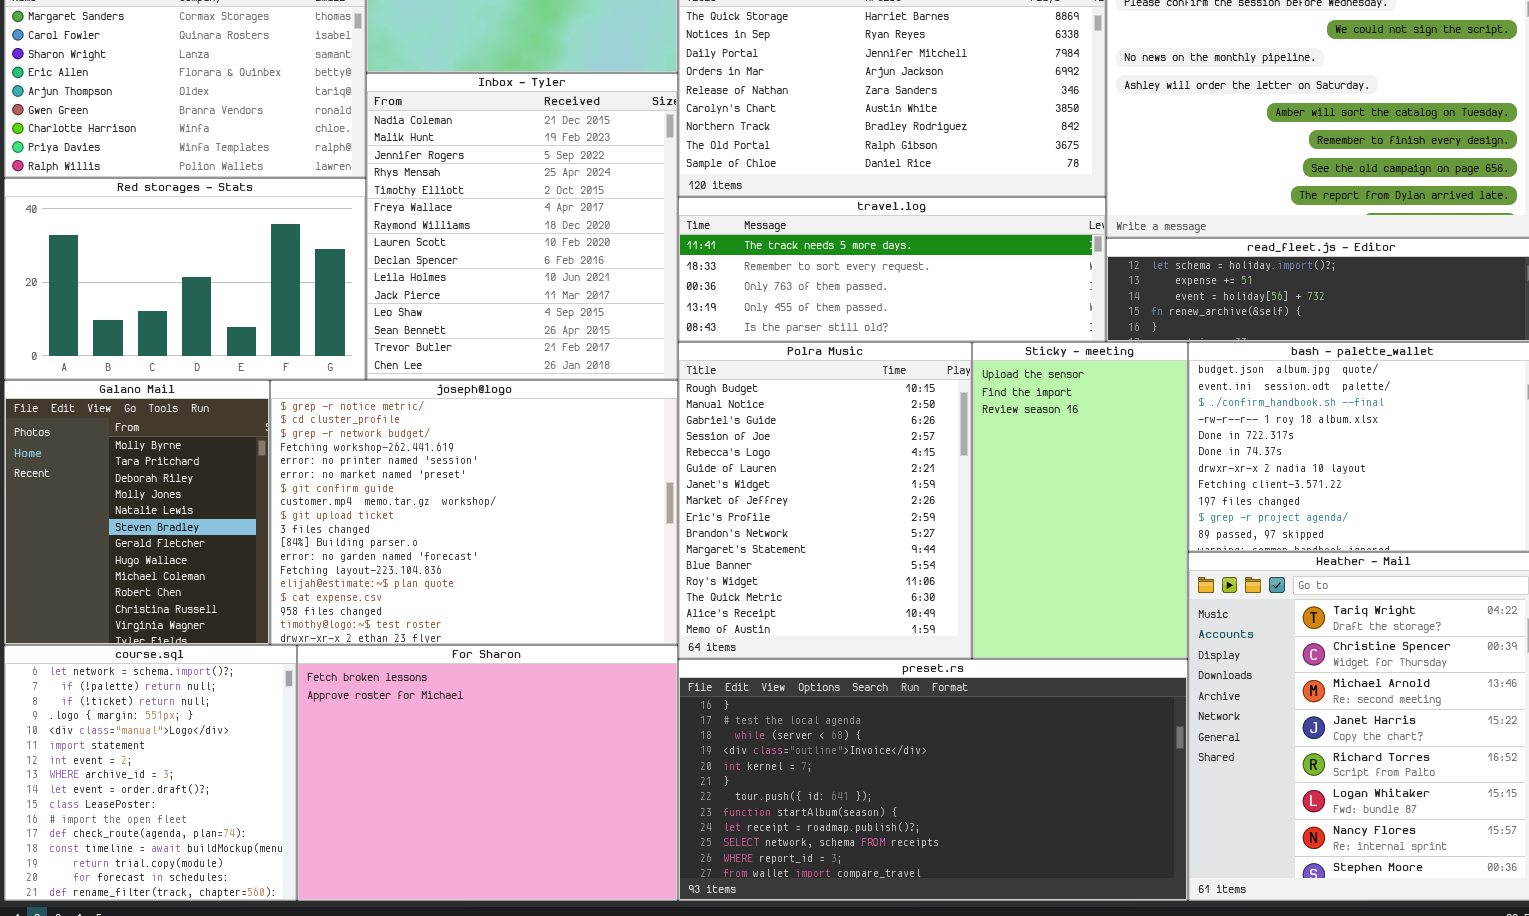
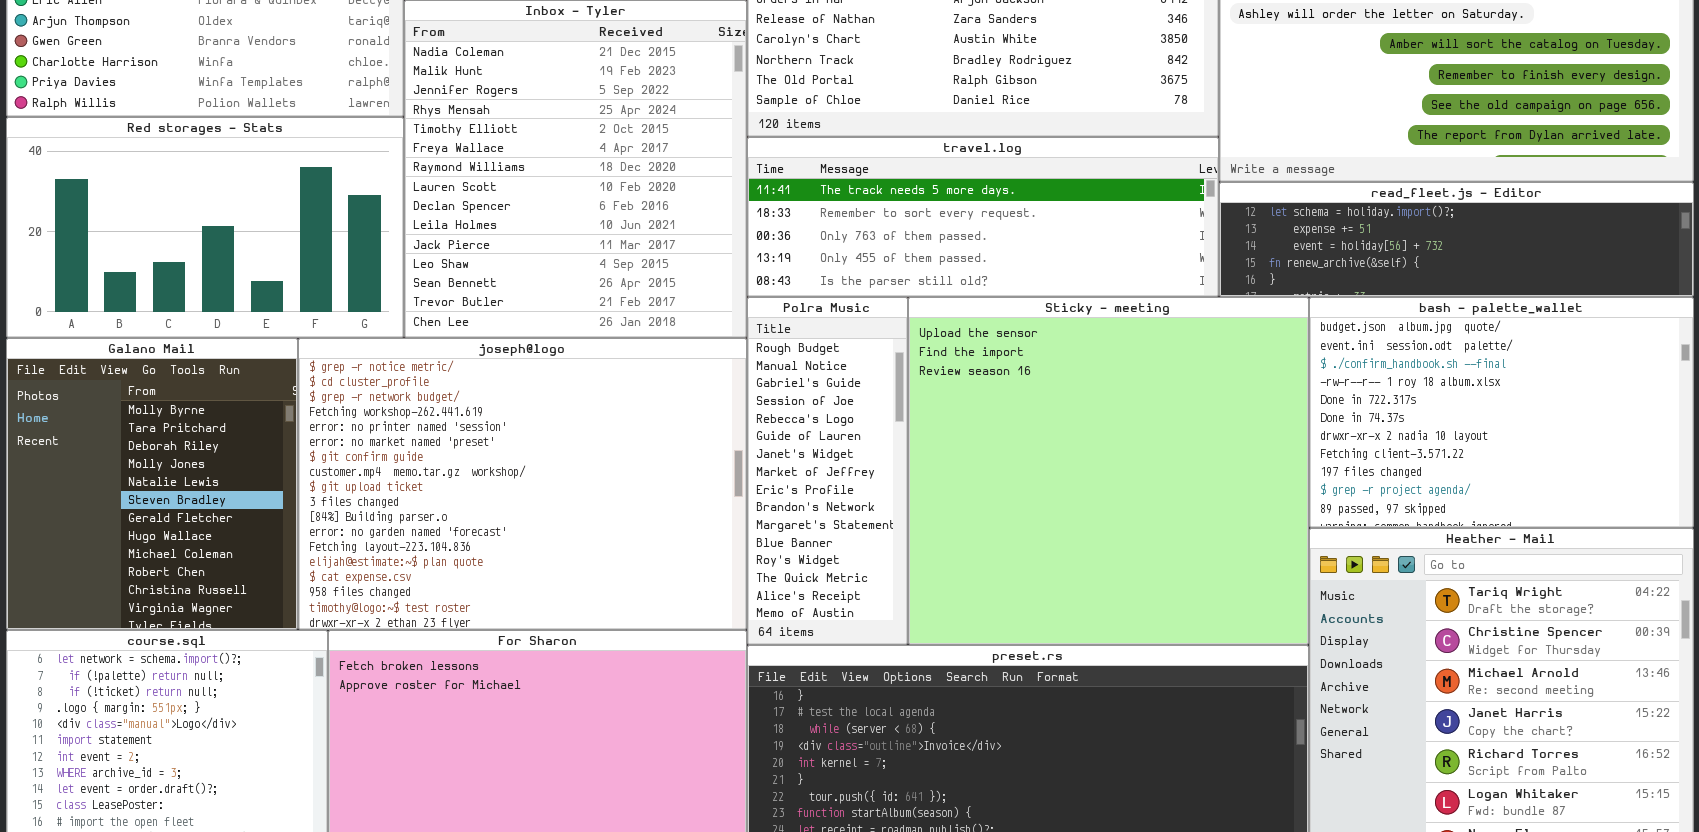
Polra Music: [678,342,972,659] -> [747,297,908,645], resized
Sticky - meeting: [972,342,1188,659] -> [908,297,1309,645], resized

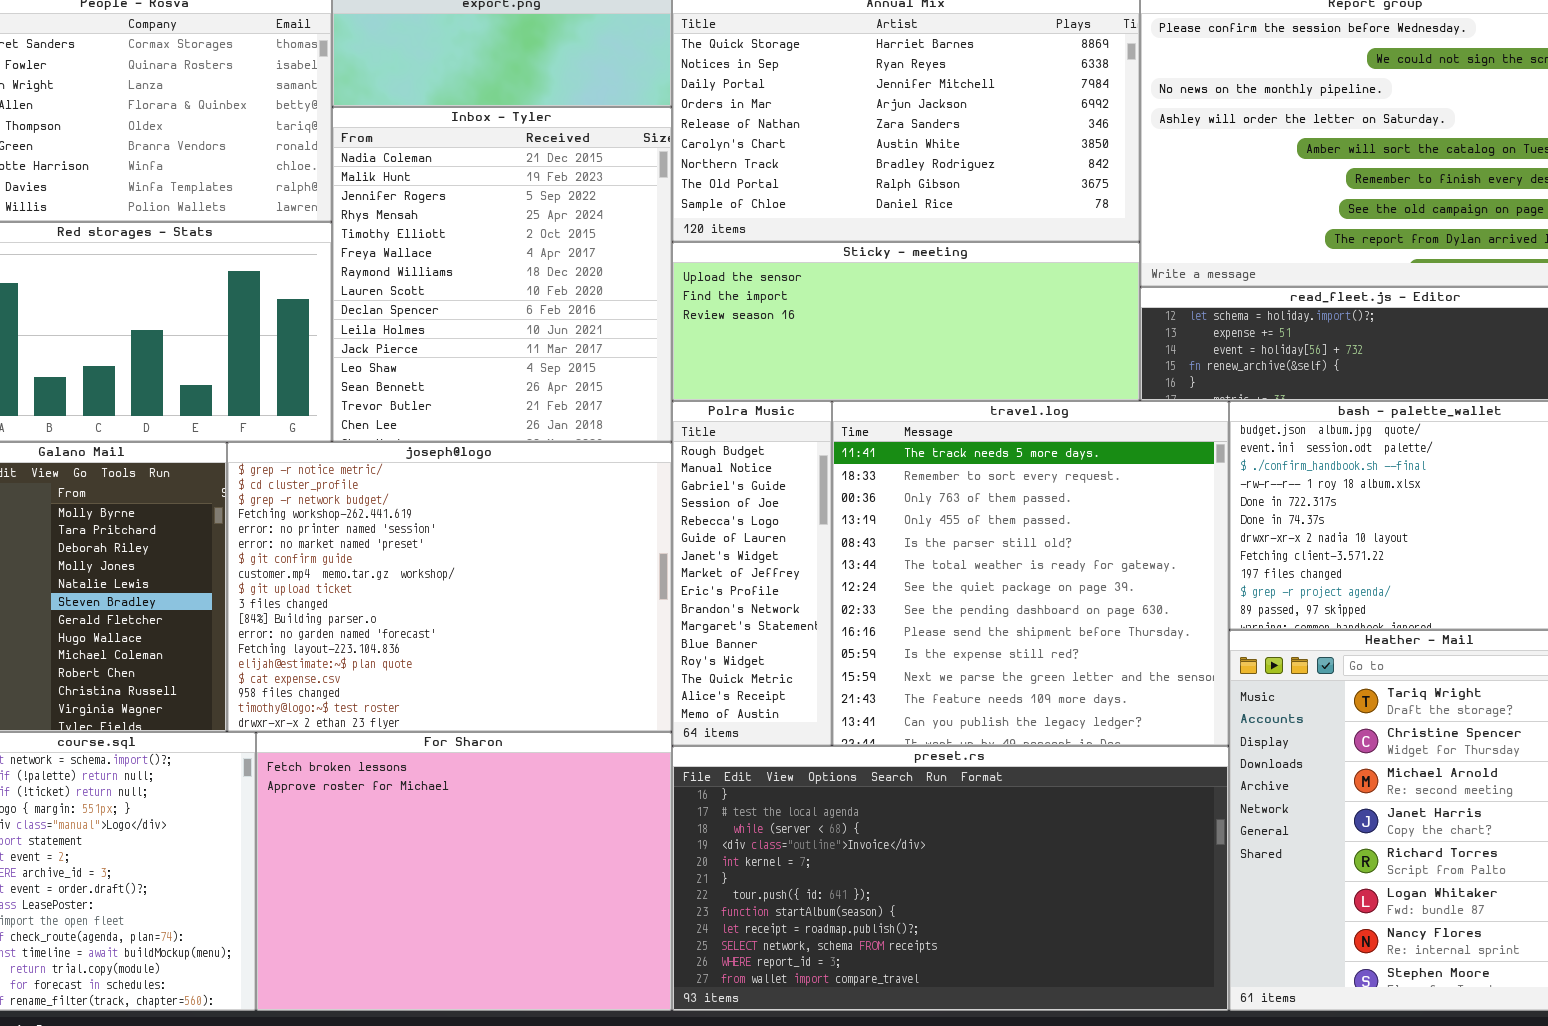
travel.log: [747,137,1219,297] -> [832,401,1229,746], moved, resized
Sticky - meeting: [908,297,1309,645] -> [672,242,1140,401], moved, resized

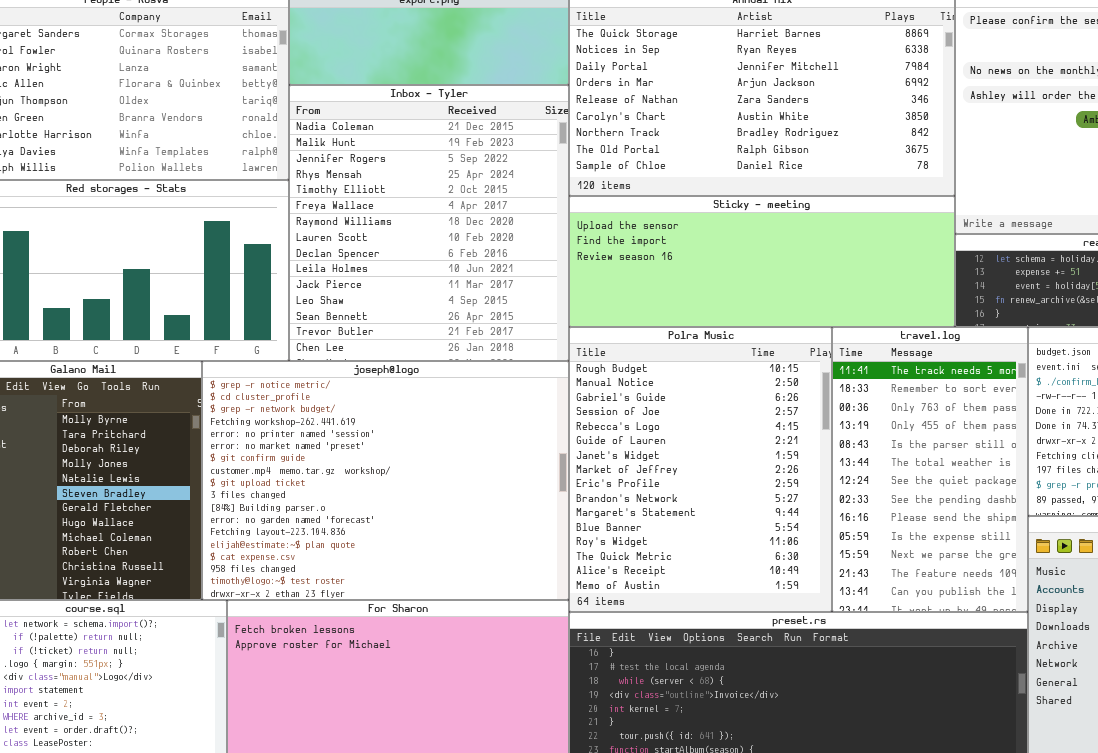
Polra Music: [672,401,832,746] -> [569,327,832,612], resized
travel.log: [832,401,1229,746] -> [832,327,1028,612], resized

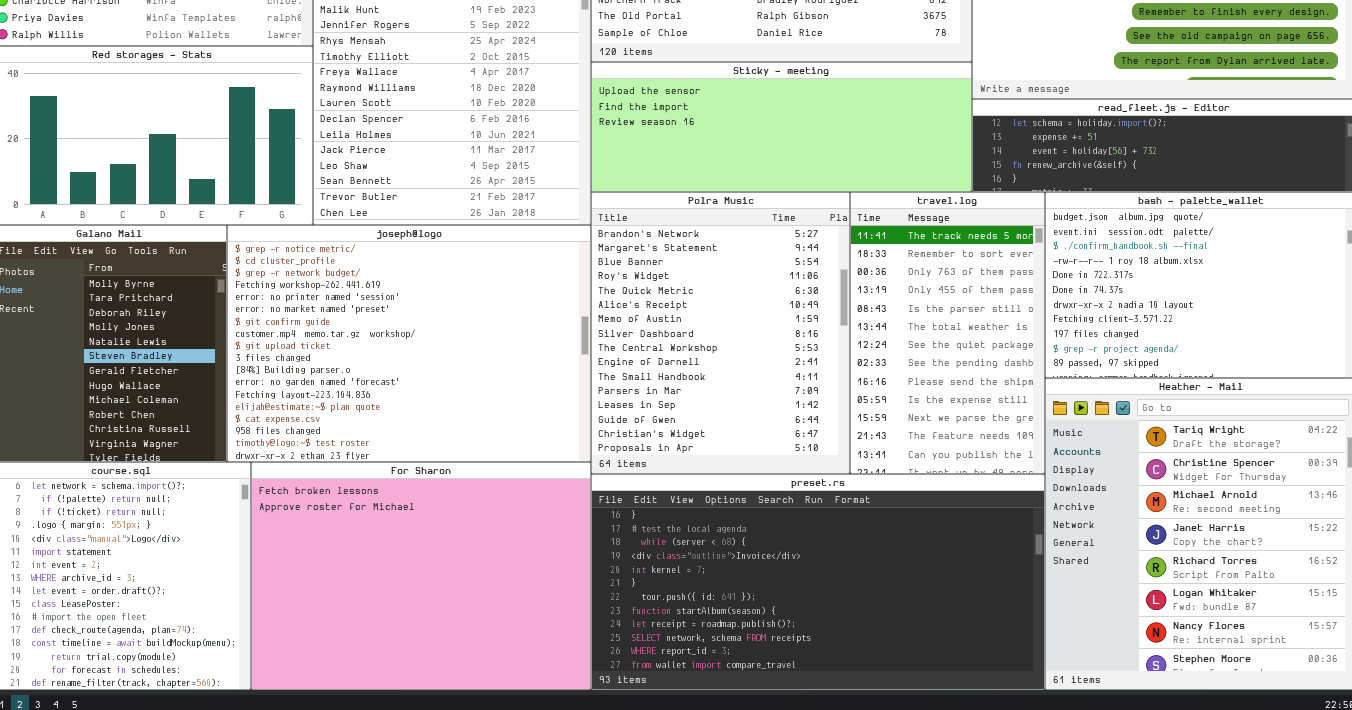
Polra Music: [569,327,832,612] -> [591,192,850,474], scrolled down 9 rows

